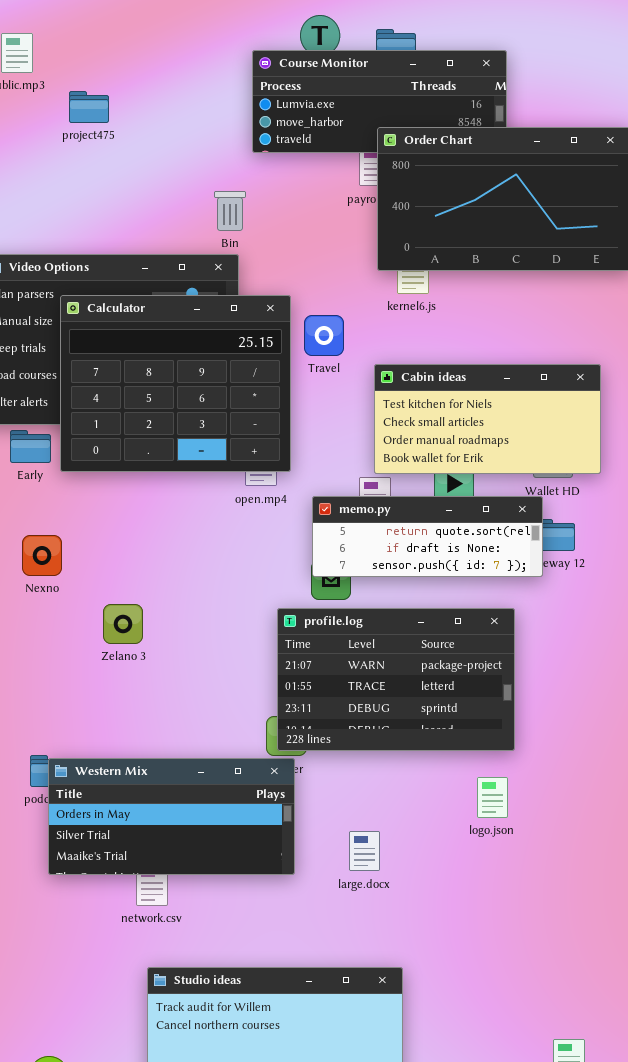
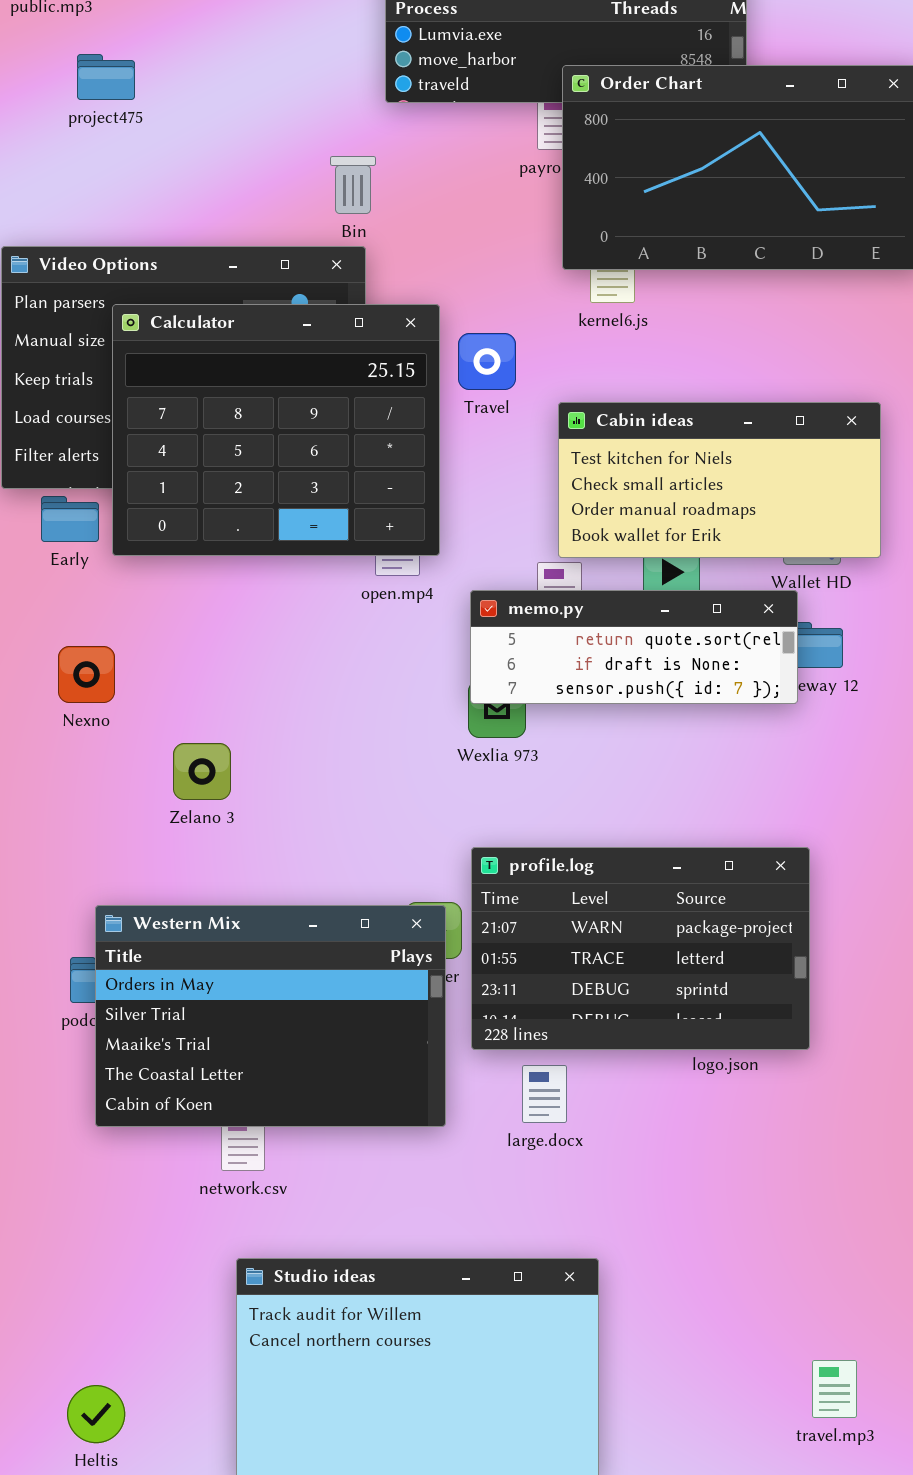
project475: [69,91,109,123] -> [77,54,135,100], moved
profile.log: [277,608,515,751] -> [471,847,810,1050], moved
Western Mix: [48,758,295,875] -> [95,905,446,1127], resized

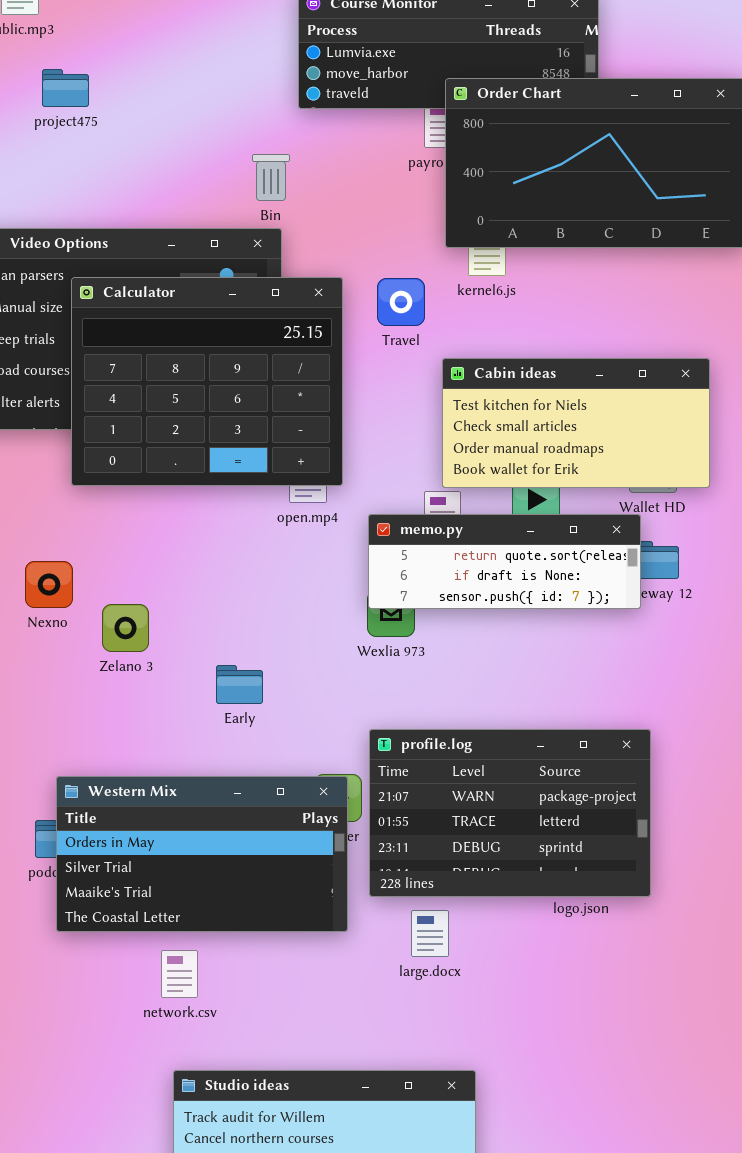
Travel: [458,333,516,390] -> [377,278,425,326], moved
Early: [41,496,99,542] -> [216,665,263,704], moved
Zelano 3: [173,743,231,800] -> [102,604,149,652], moved
Western Mix: [95,905,446,1127] -> [56,776,348,932], resized

